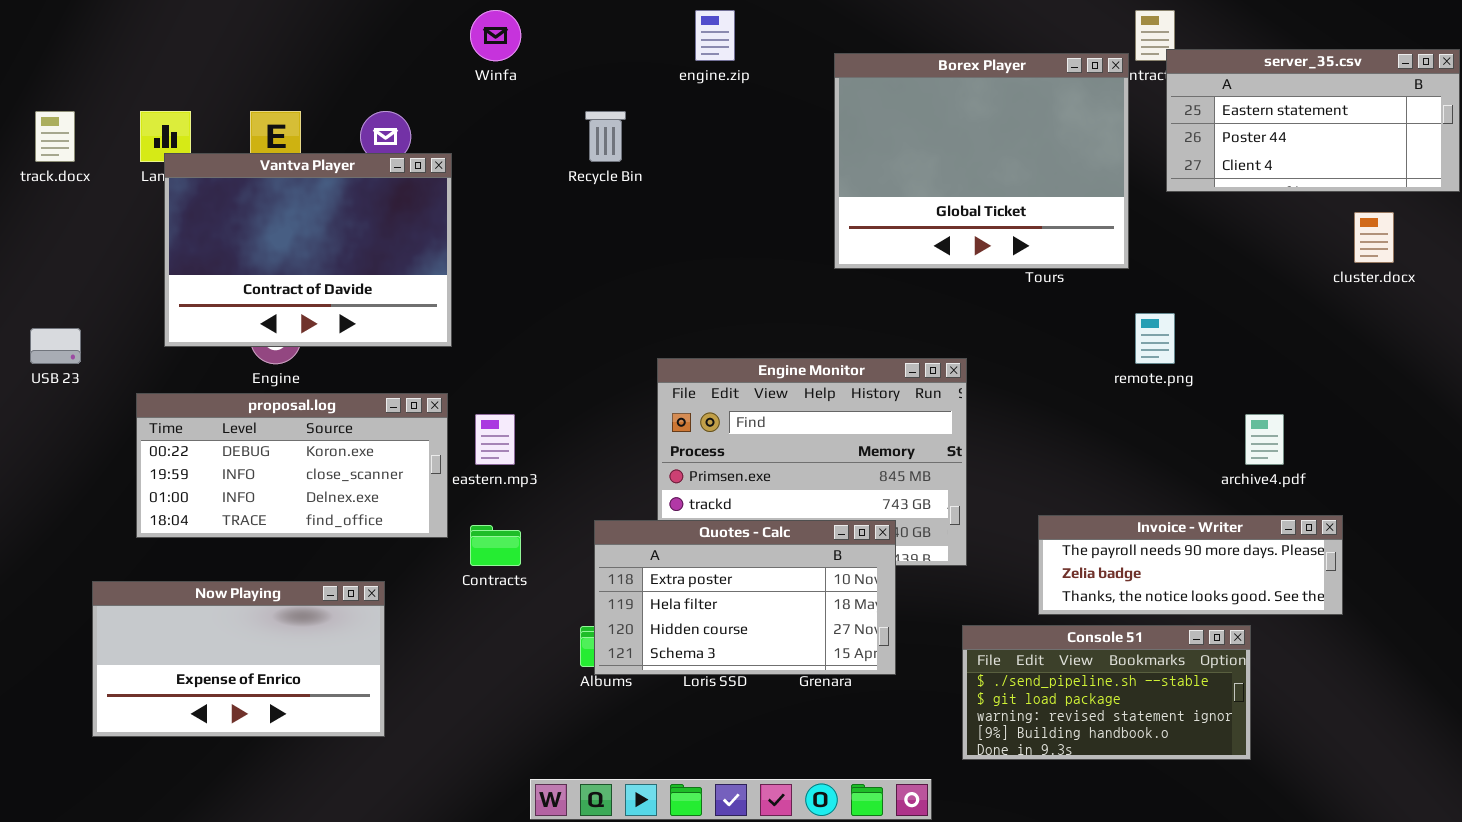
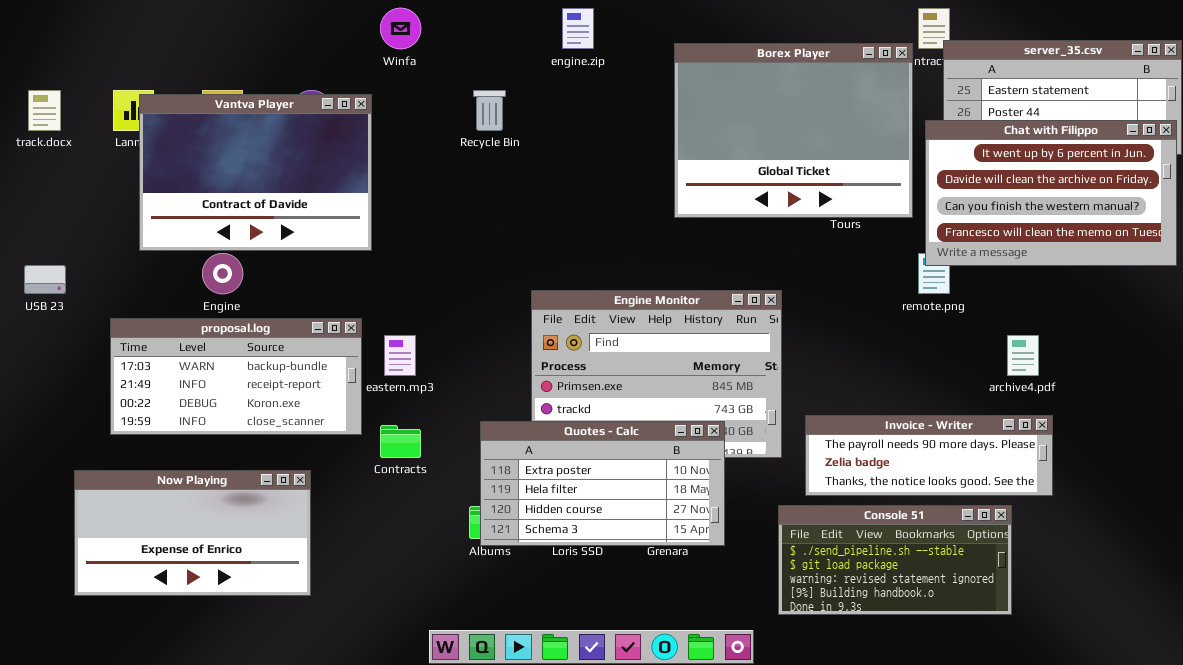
Chat with Filippo: none -> [925,120,1177,266], opened
Vantva Player: [164,153,452,347] -> [139,94,372,251], moved
proposal.log: [136,393,448,538] -> [110,318,362,435], scrolled up 2 rows
Invoice - Writer: [1038,515,1343,615] -> [805,415,1053,496], moved

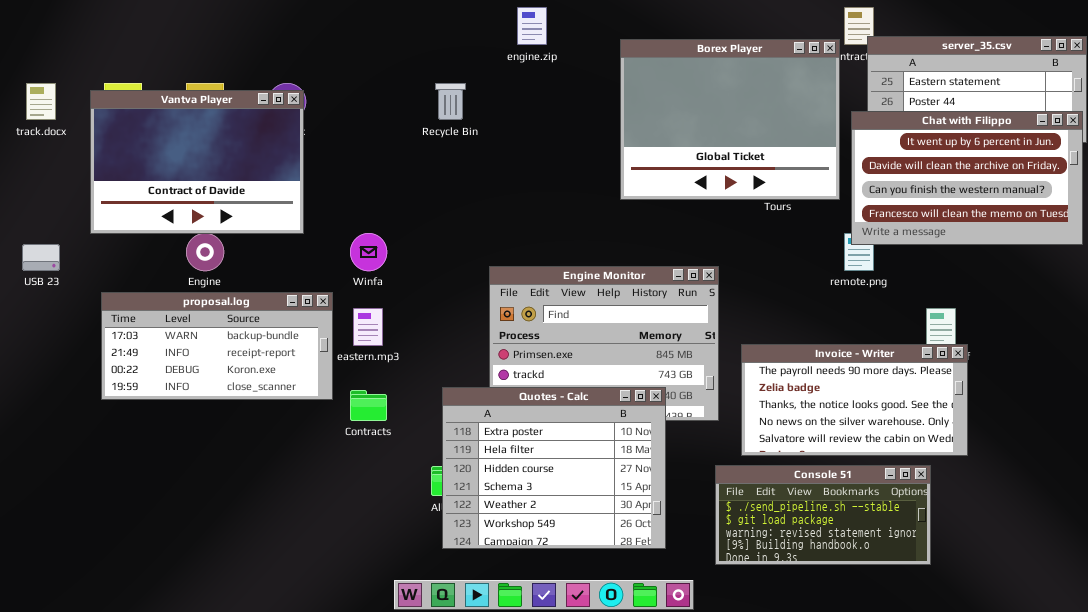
Winfa: [380,8,421,49] -> [350,233,387,271], moved
Vantva Player: [139,94,372,251] -> [90,90,304,234], moved
Invoice - Writer: [805,415,1053,496] -> [741,344,968,456], resized
Quotes - Calc: [480,421,725,546] -> [442,387,666,549], resized
Now Playing: [74,470,311,596] -> none, closed

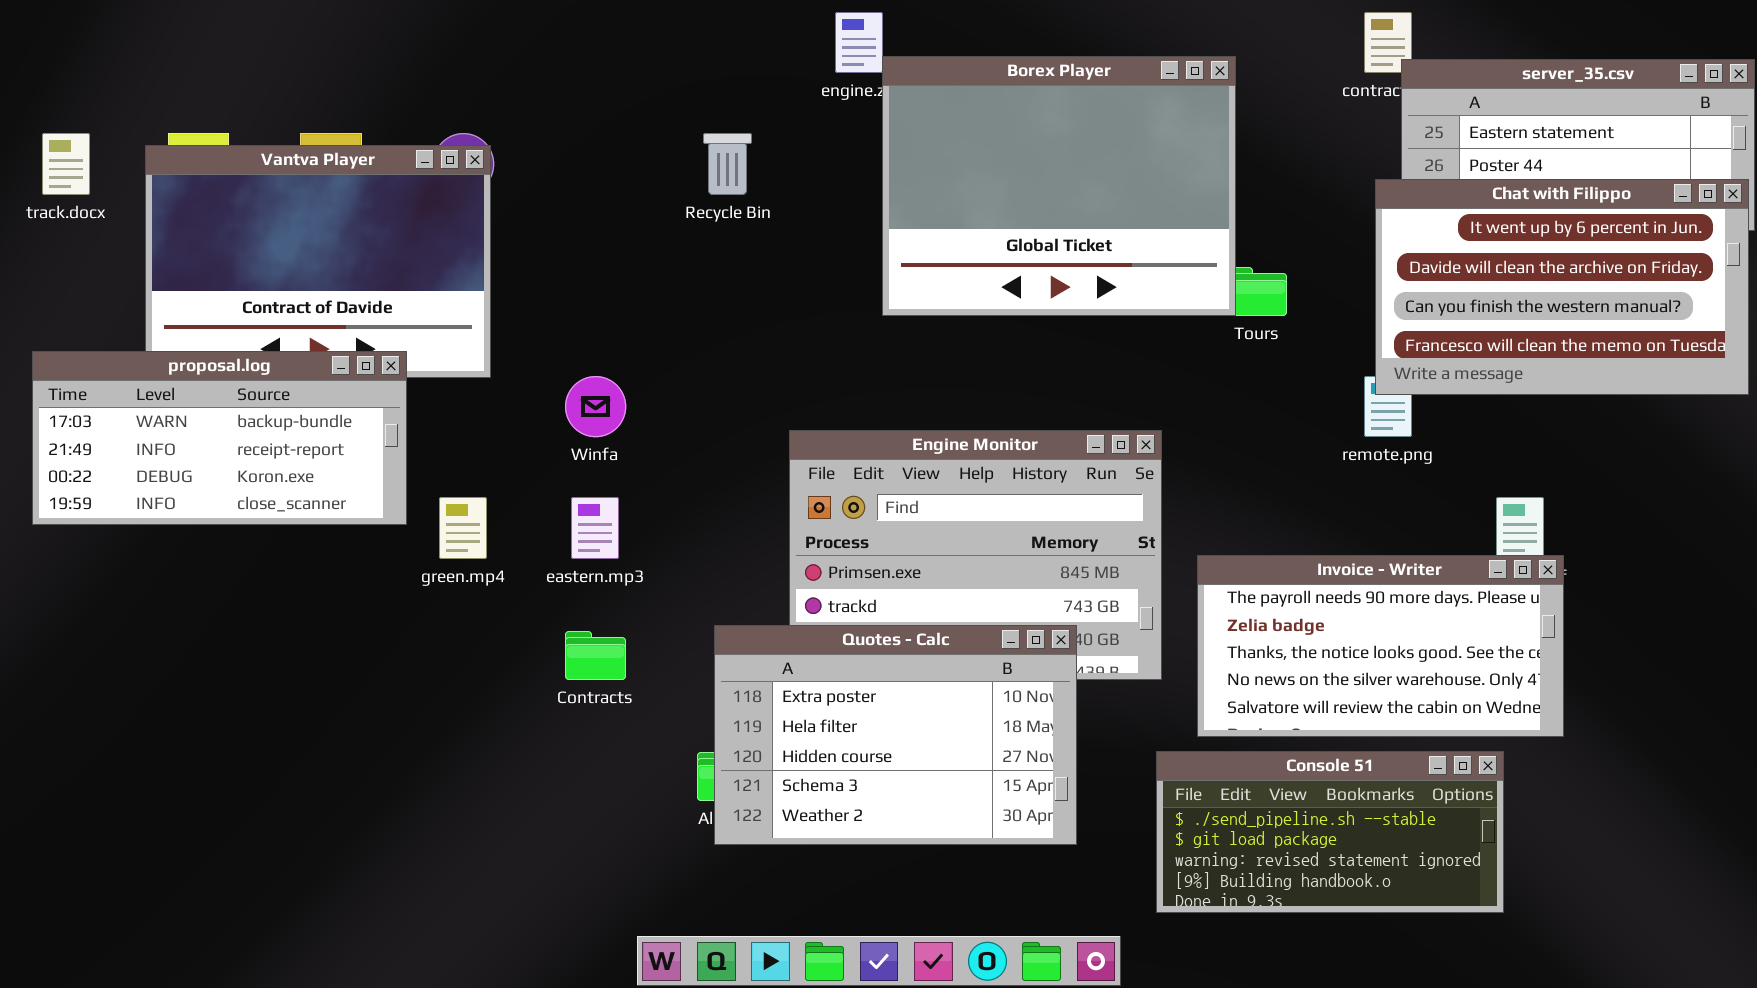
Borex Player: [620,39,840,200] -> [882,56,1236,316], moved
proposal.log: [101,292,333,400] -> [32,351,407,525], moved
Quotes - Calc: [442,387,666,549] -> [714,625,1077,845], resized

